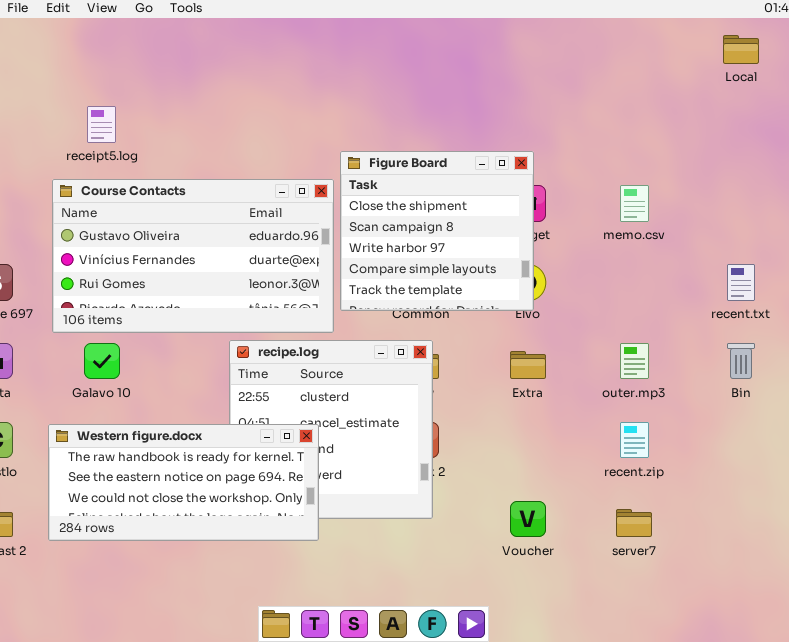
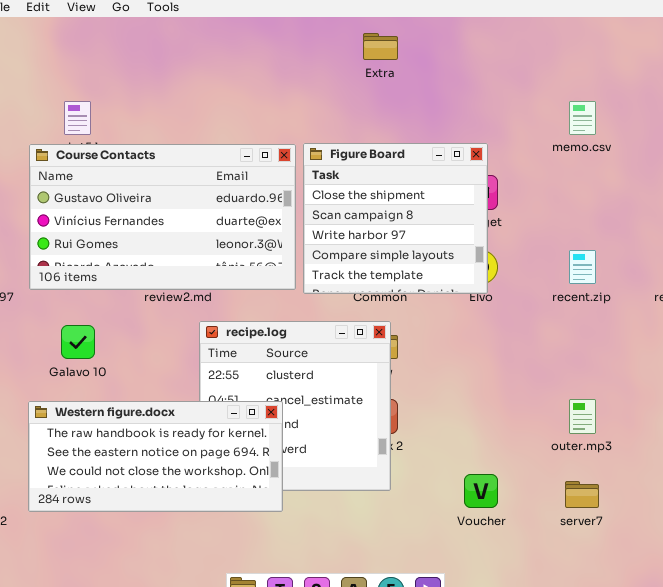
Course Contacts: [52,179,334,333] -> [29,144,296,290], moved
memo.csv: [620,185,649,222] -> [569,101,596,135], moved
outer.mp3: [620,343,649,379] -> [569,399,596,434], moved
Extra: [510,351,546,379] -> [363,33,398,60], moved
recent.zip: [620,422,649,458] -> [569,250,596,284], moved

